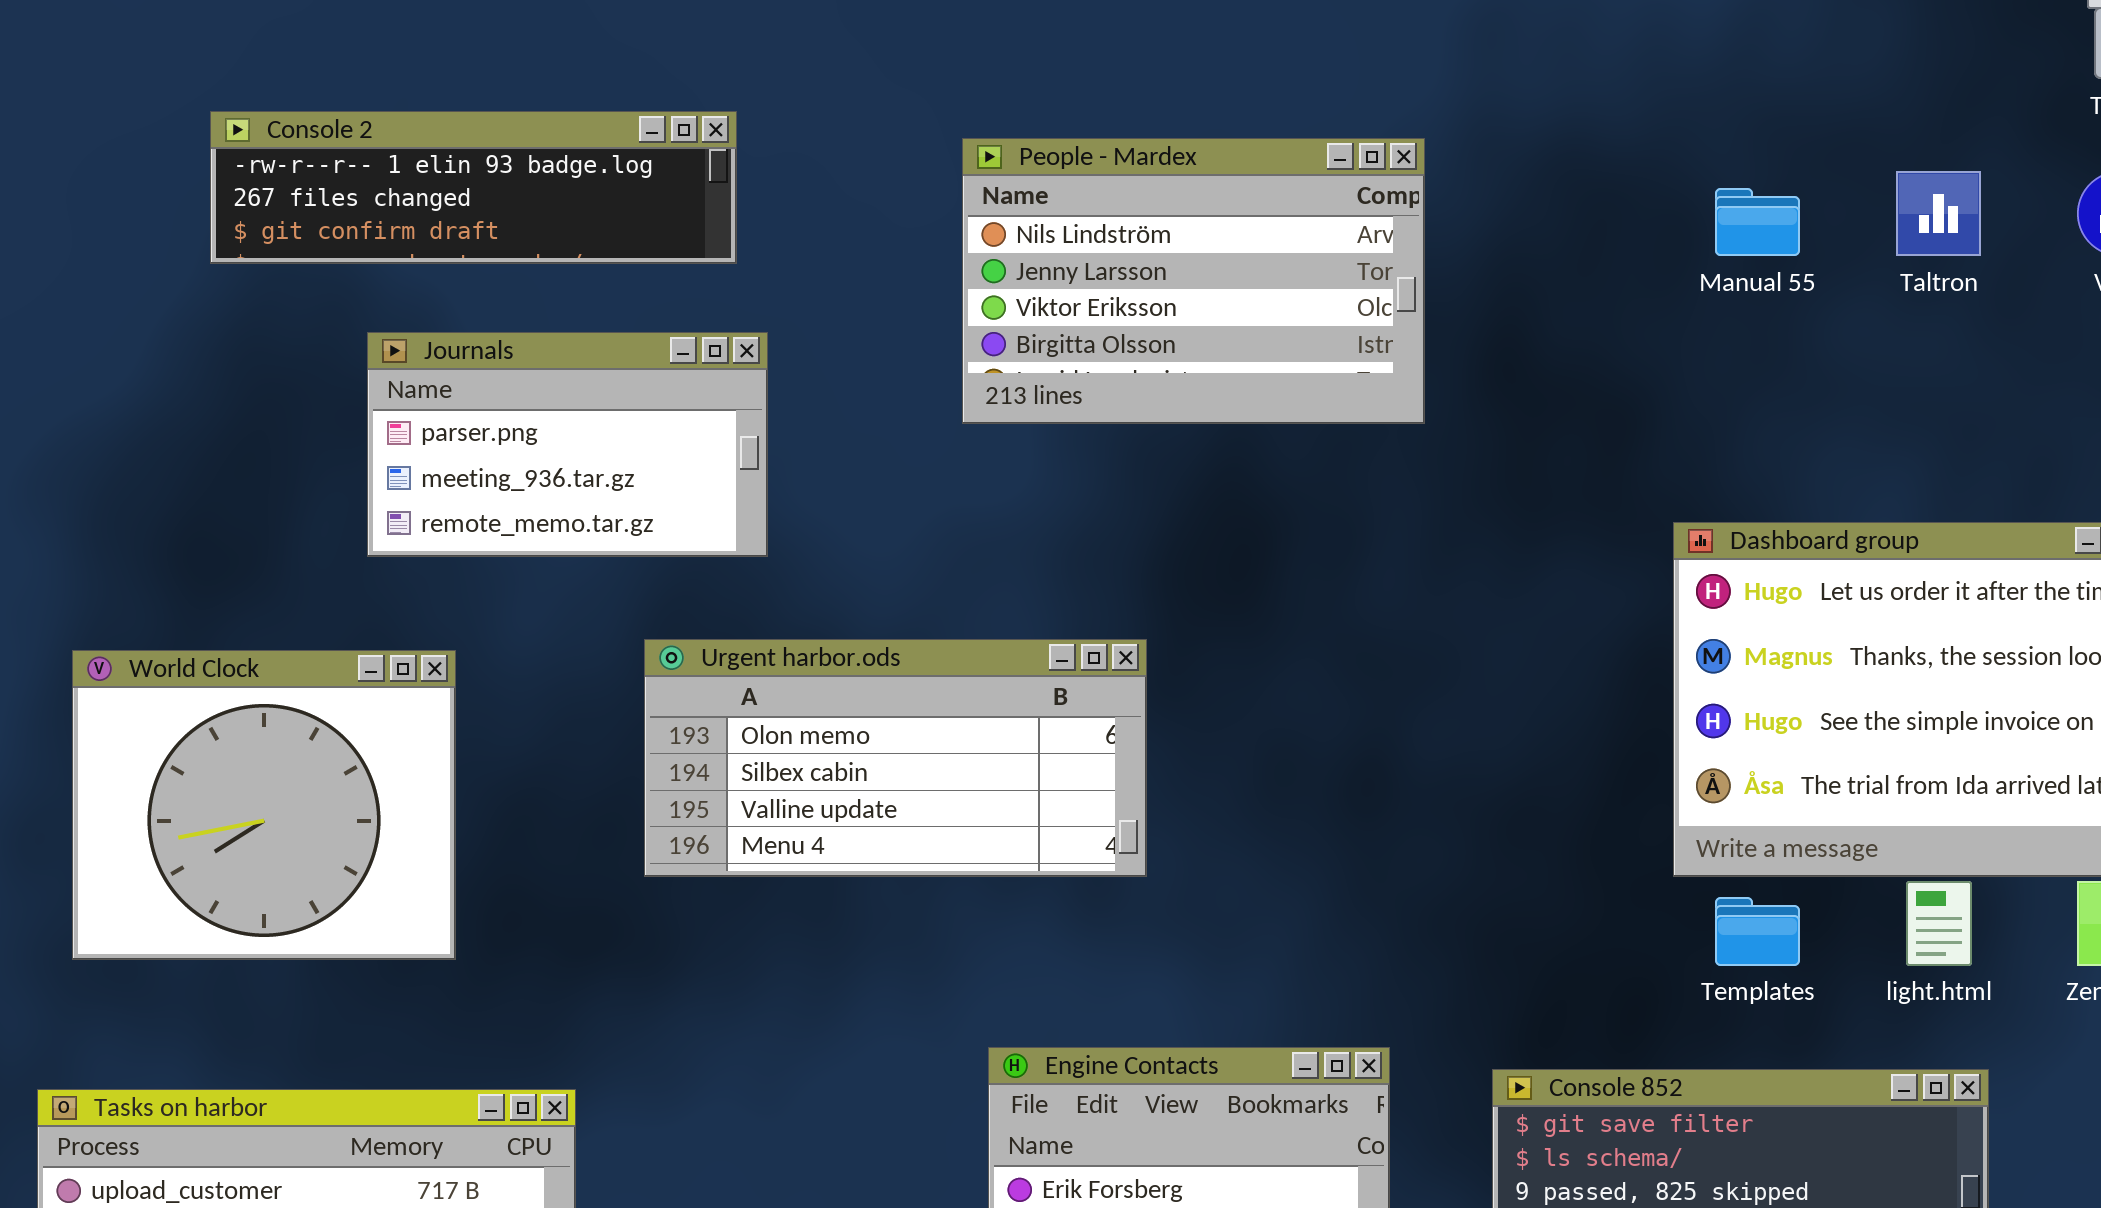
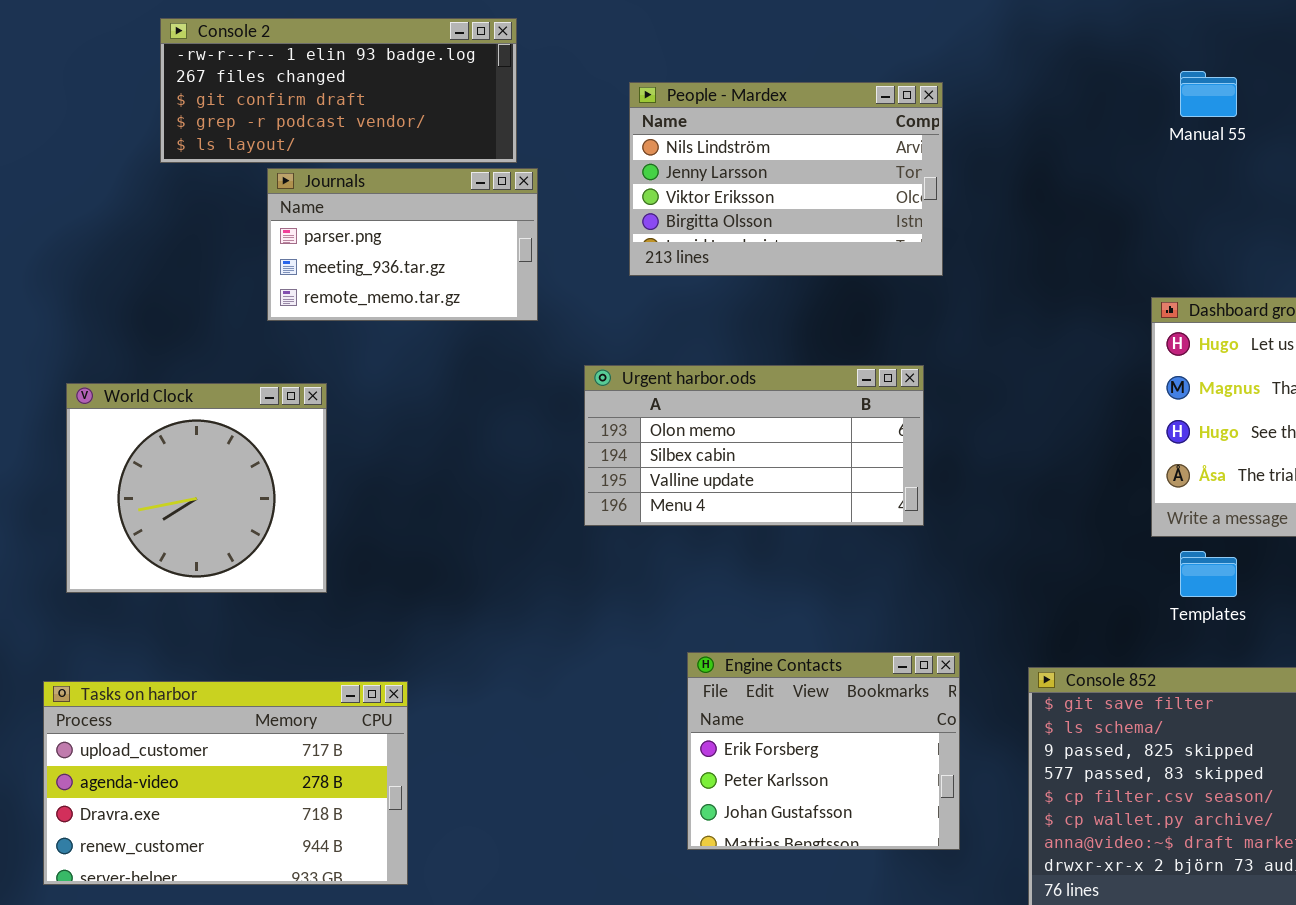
Console 2: [210,111,737,264] -> [160,18,517,163], resized
People - Mardex: [962,138,1425,424] -> [629,82,943,276], moved
Urgent harbor.ods: [644,639,1147,877] -> [584,365,924,526], moved

